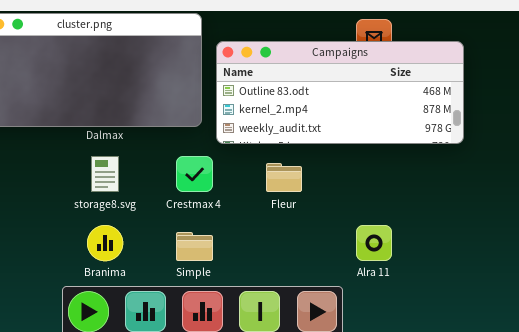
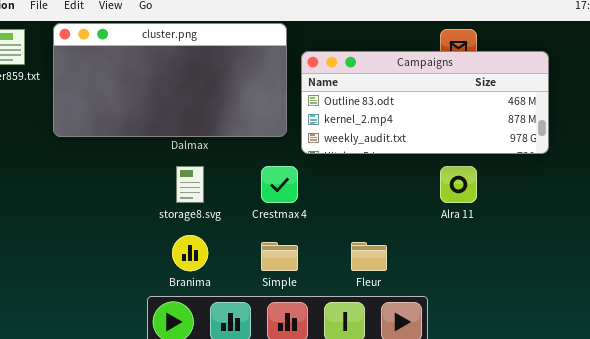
Fleur: [266,163,302,192] -> [351,242,387,271], moved
Alra 11: [356,225,392,261] -> [440,166,477,203], moved

